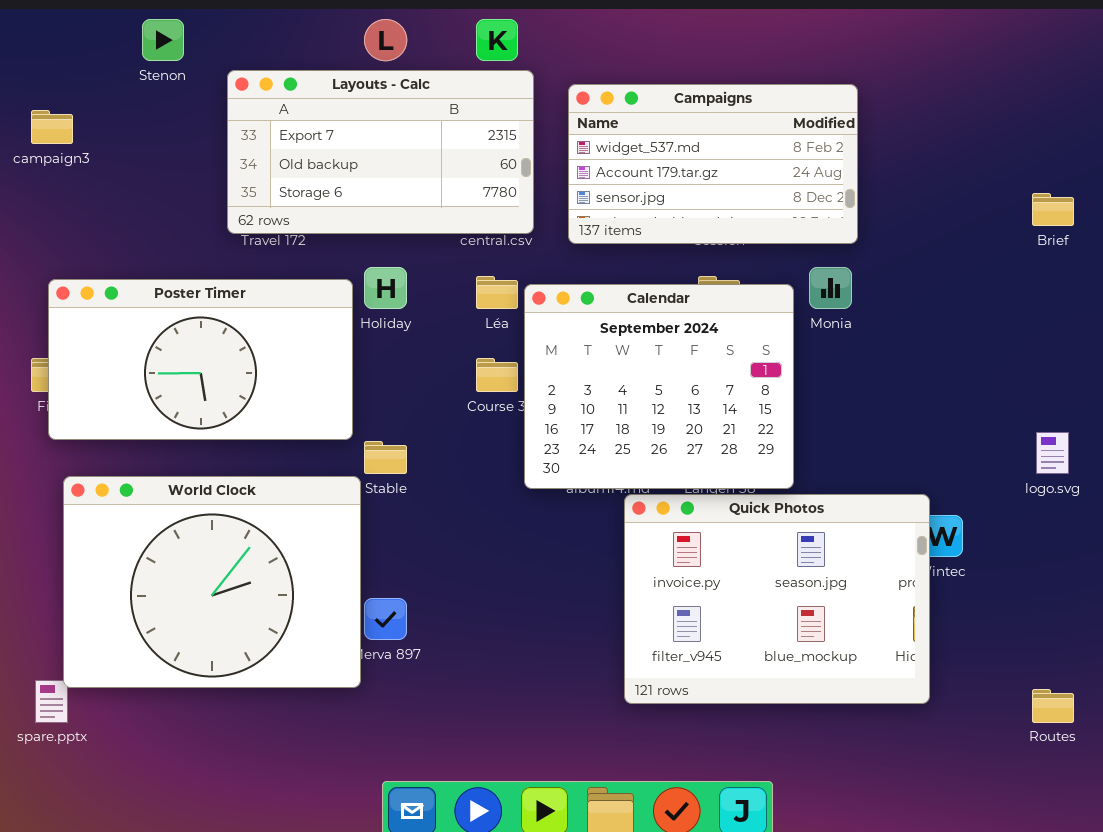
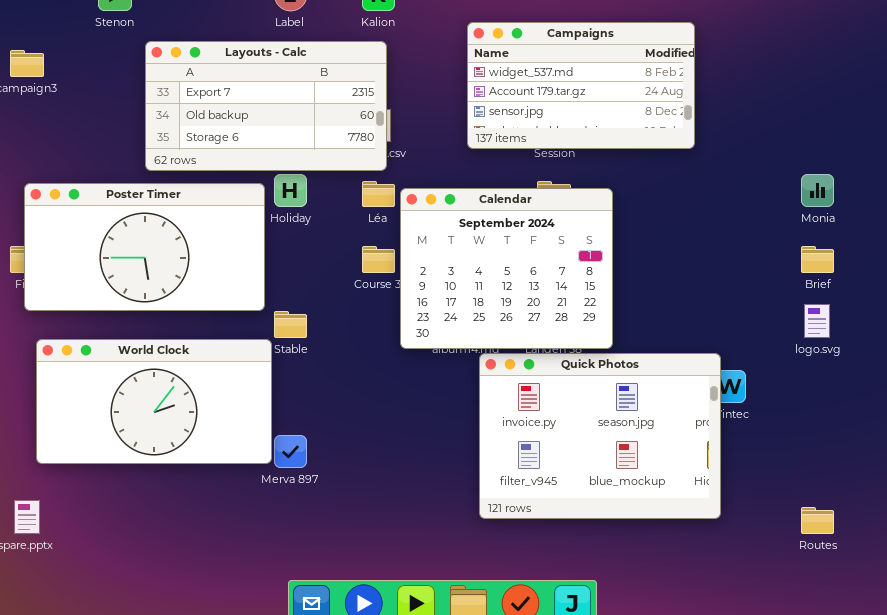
Layouts - Calc: [227,70,534,234] -> [145,41,387,171], moved
Campaigns: [568,84,858,244] -> [467,22,695,149], moved
Brief: [1032,193,1074,226] -> [801,246,834,273], moved
Monia: [809,267,852,309] -> [801,174,834,207], moved
World Clock: [63,476,361,688] -> [36,339,272,464], resized

